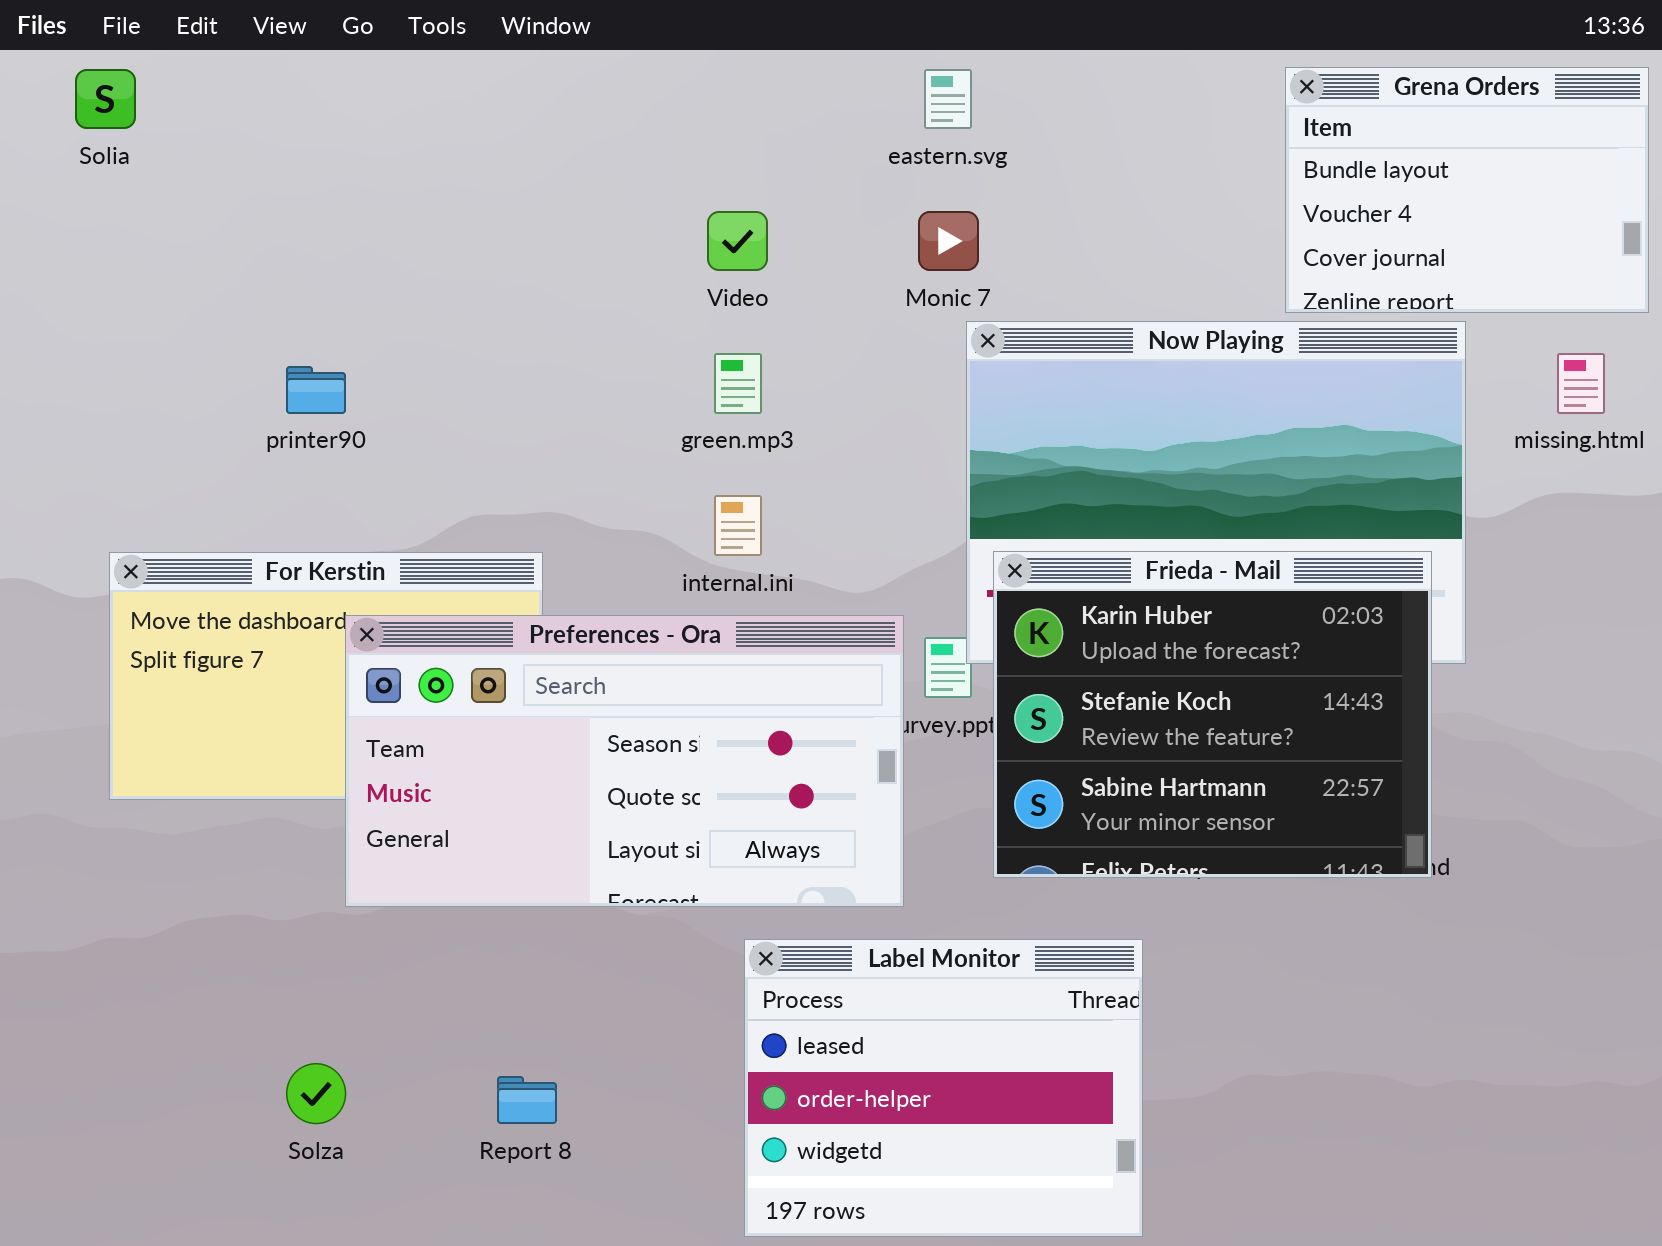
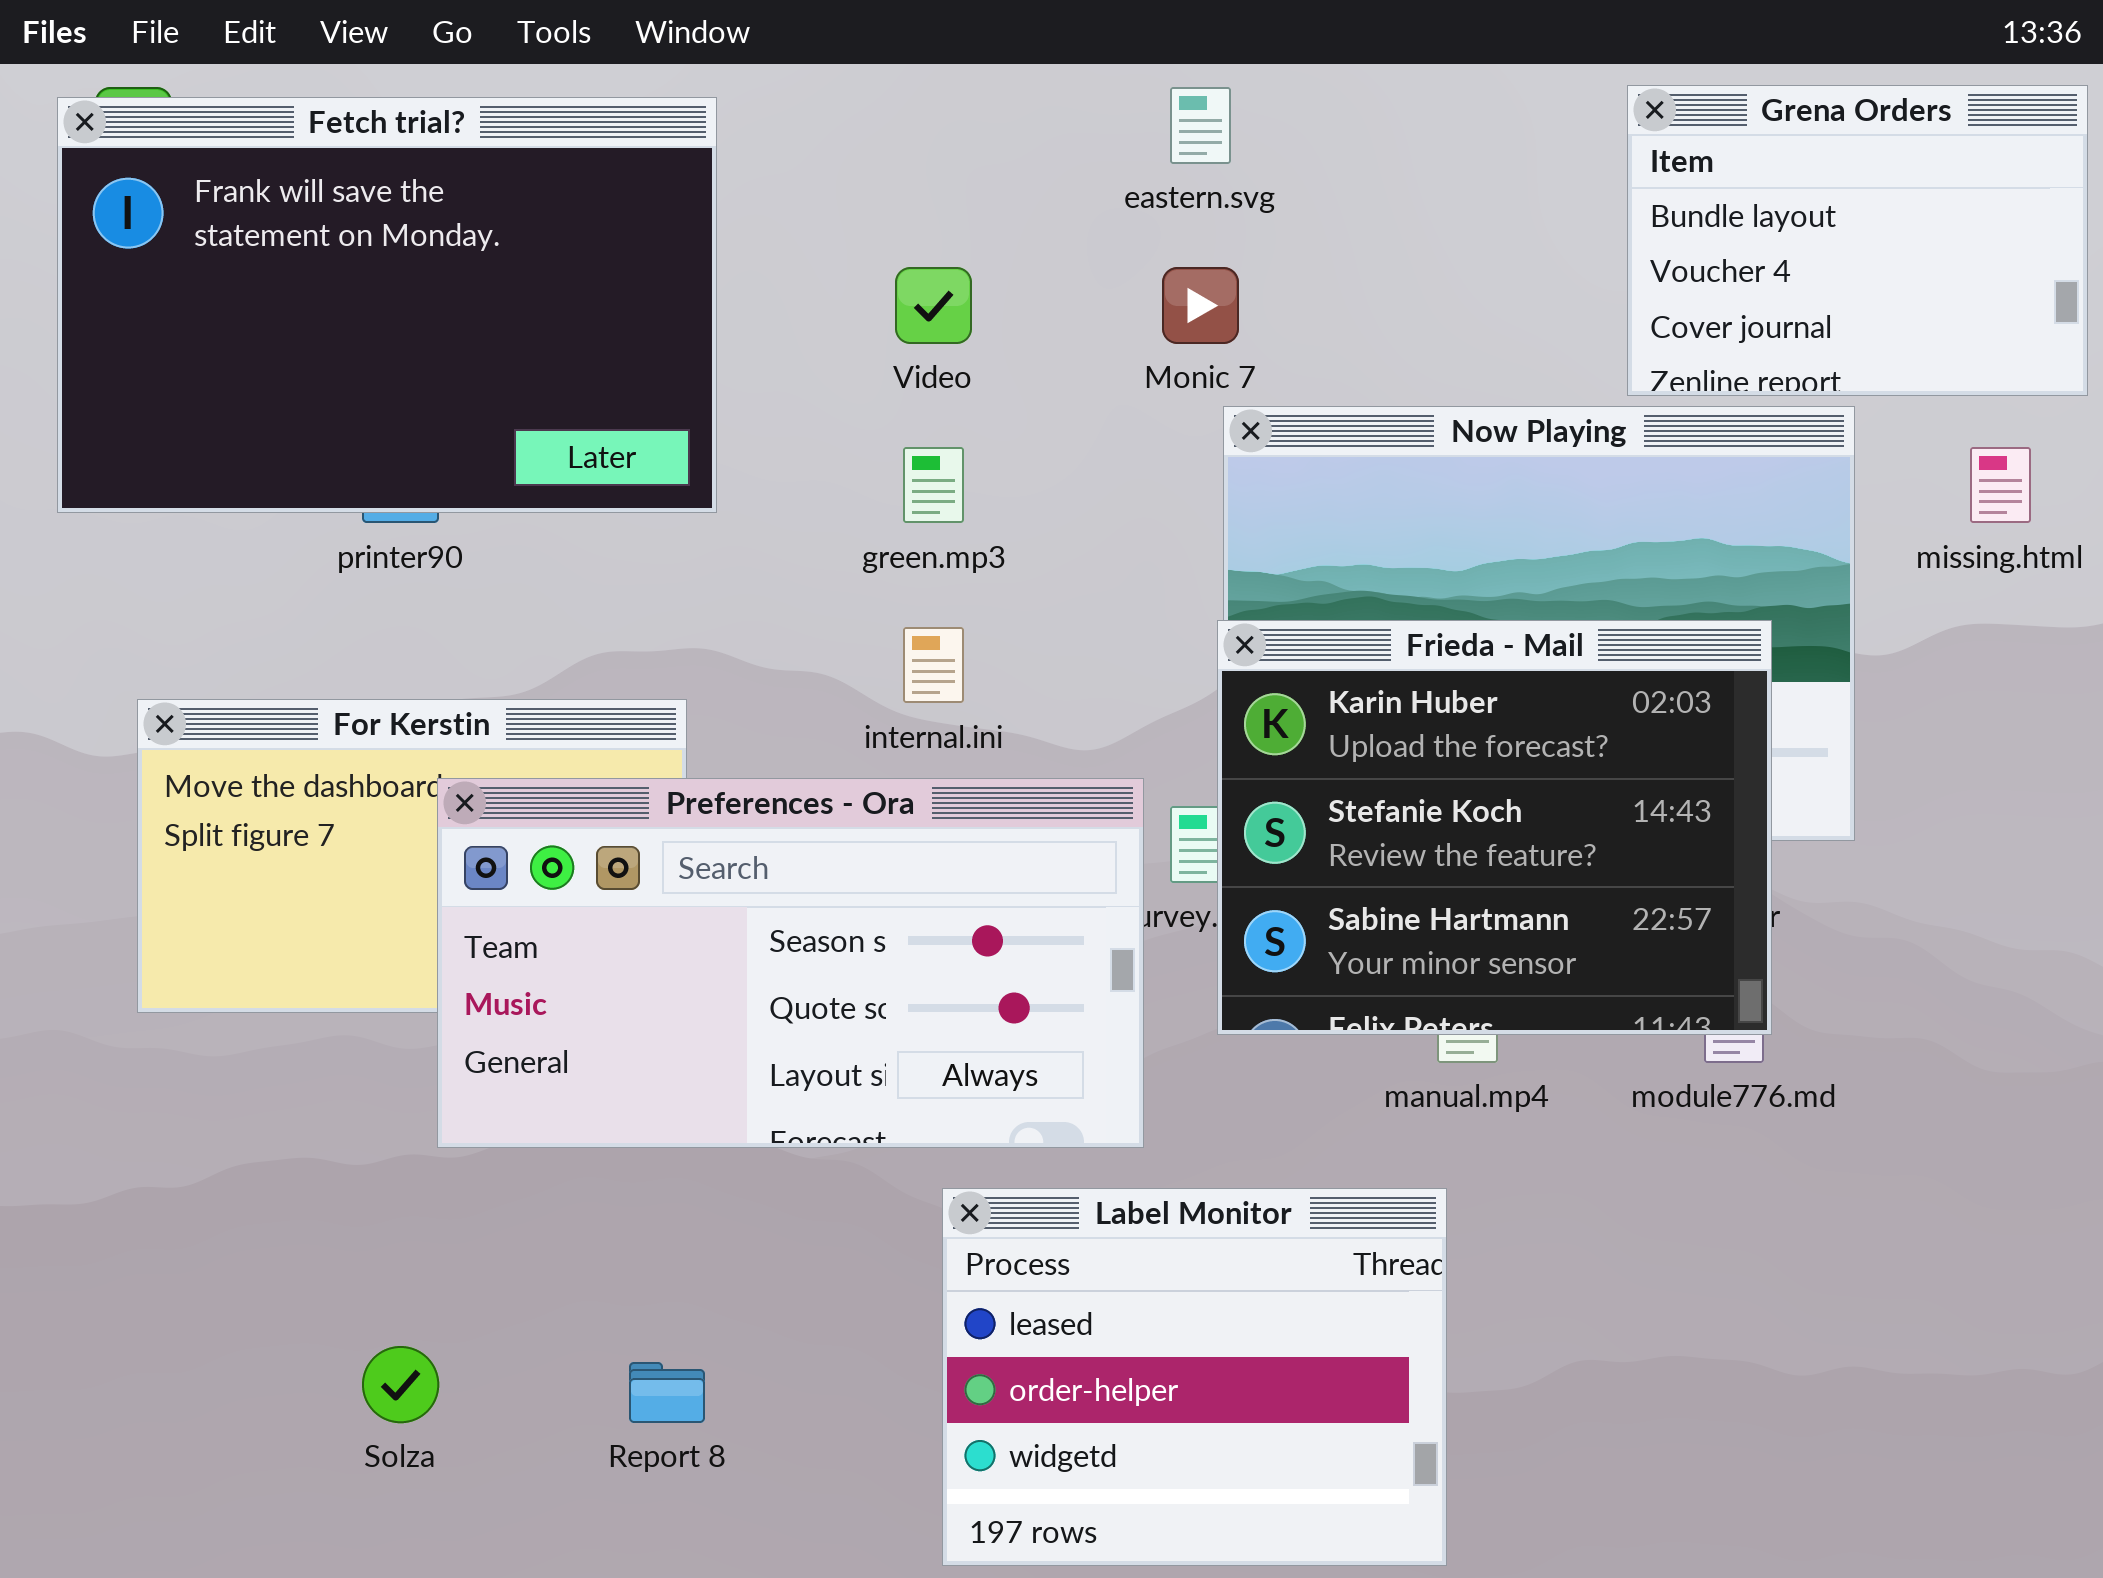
Fetch trial?: none -> [57,97,717,513], opened
Frieda - Mail: [993,551,1432,878] -> [1217,620,1772,1035], moved

